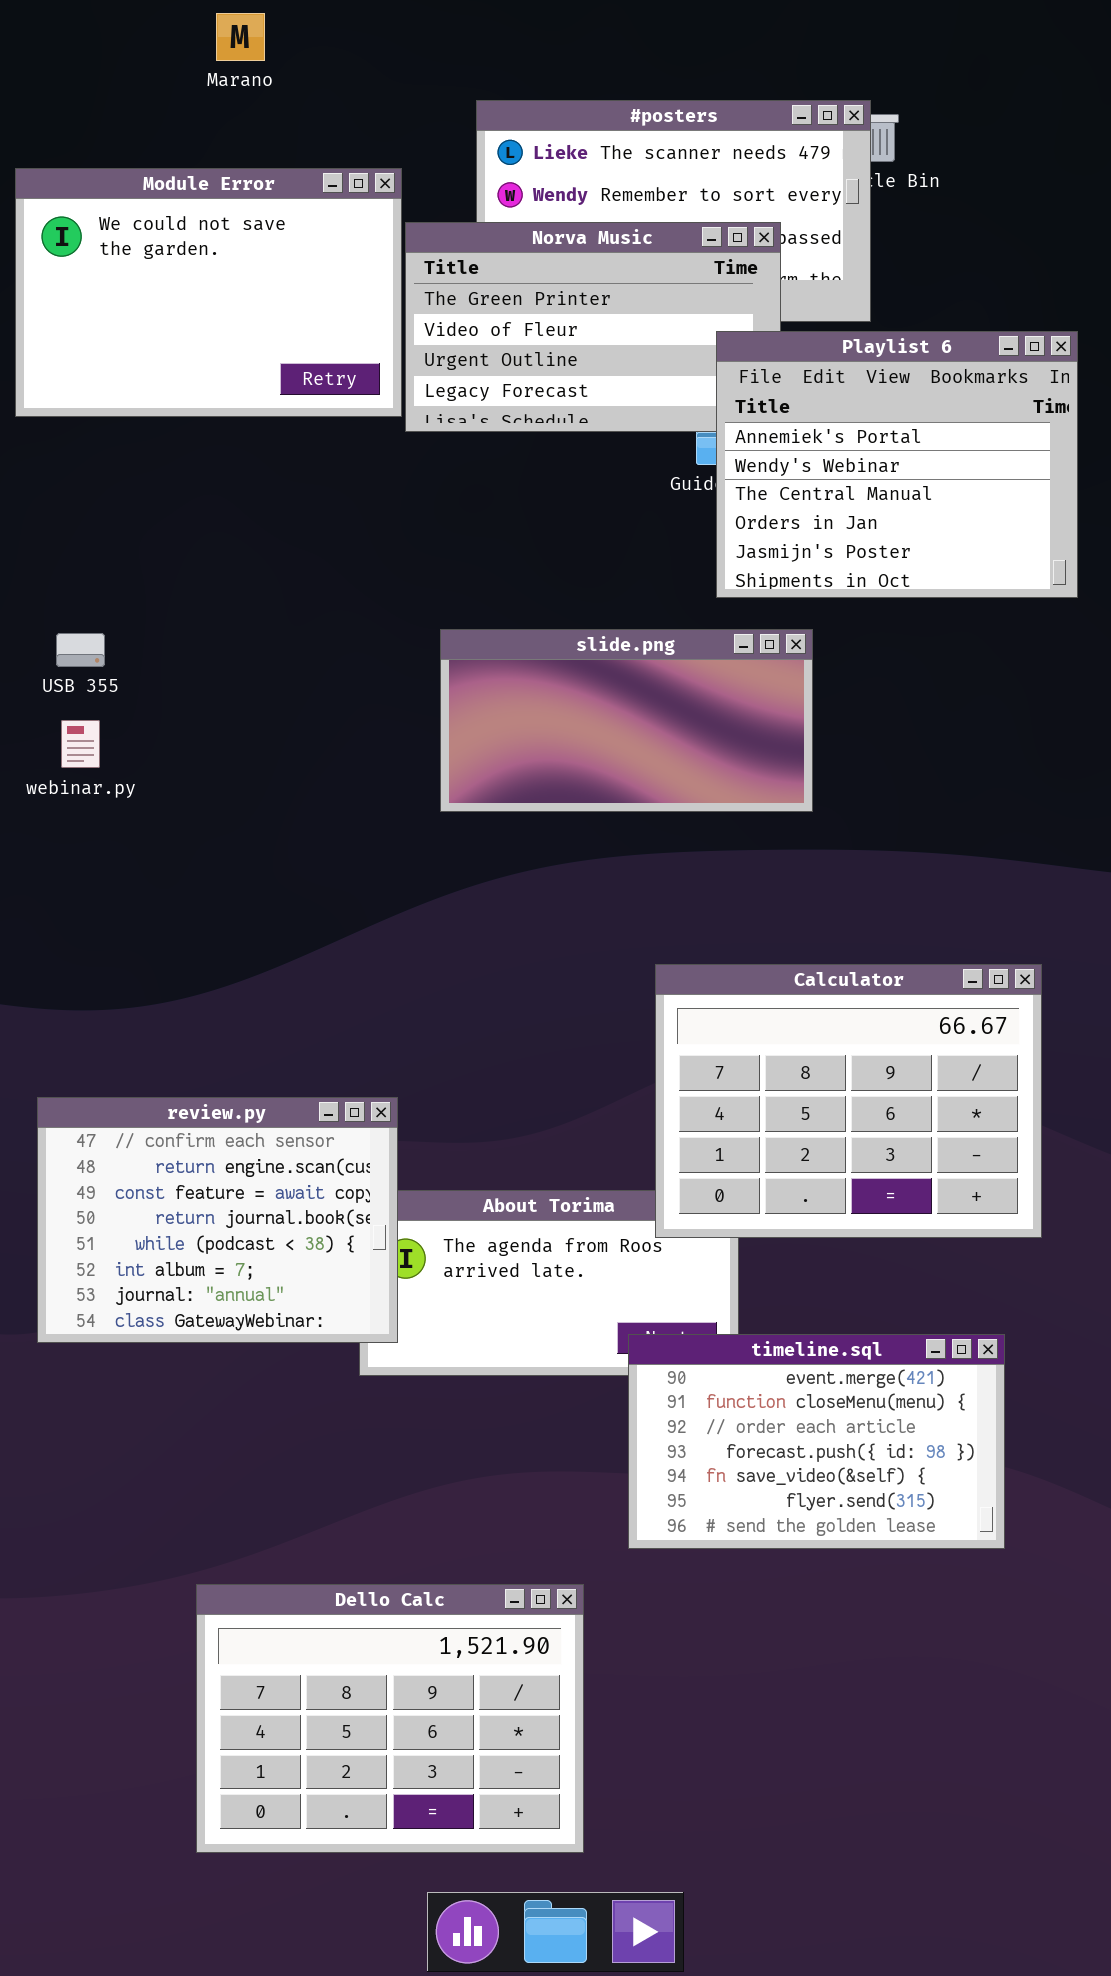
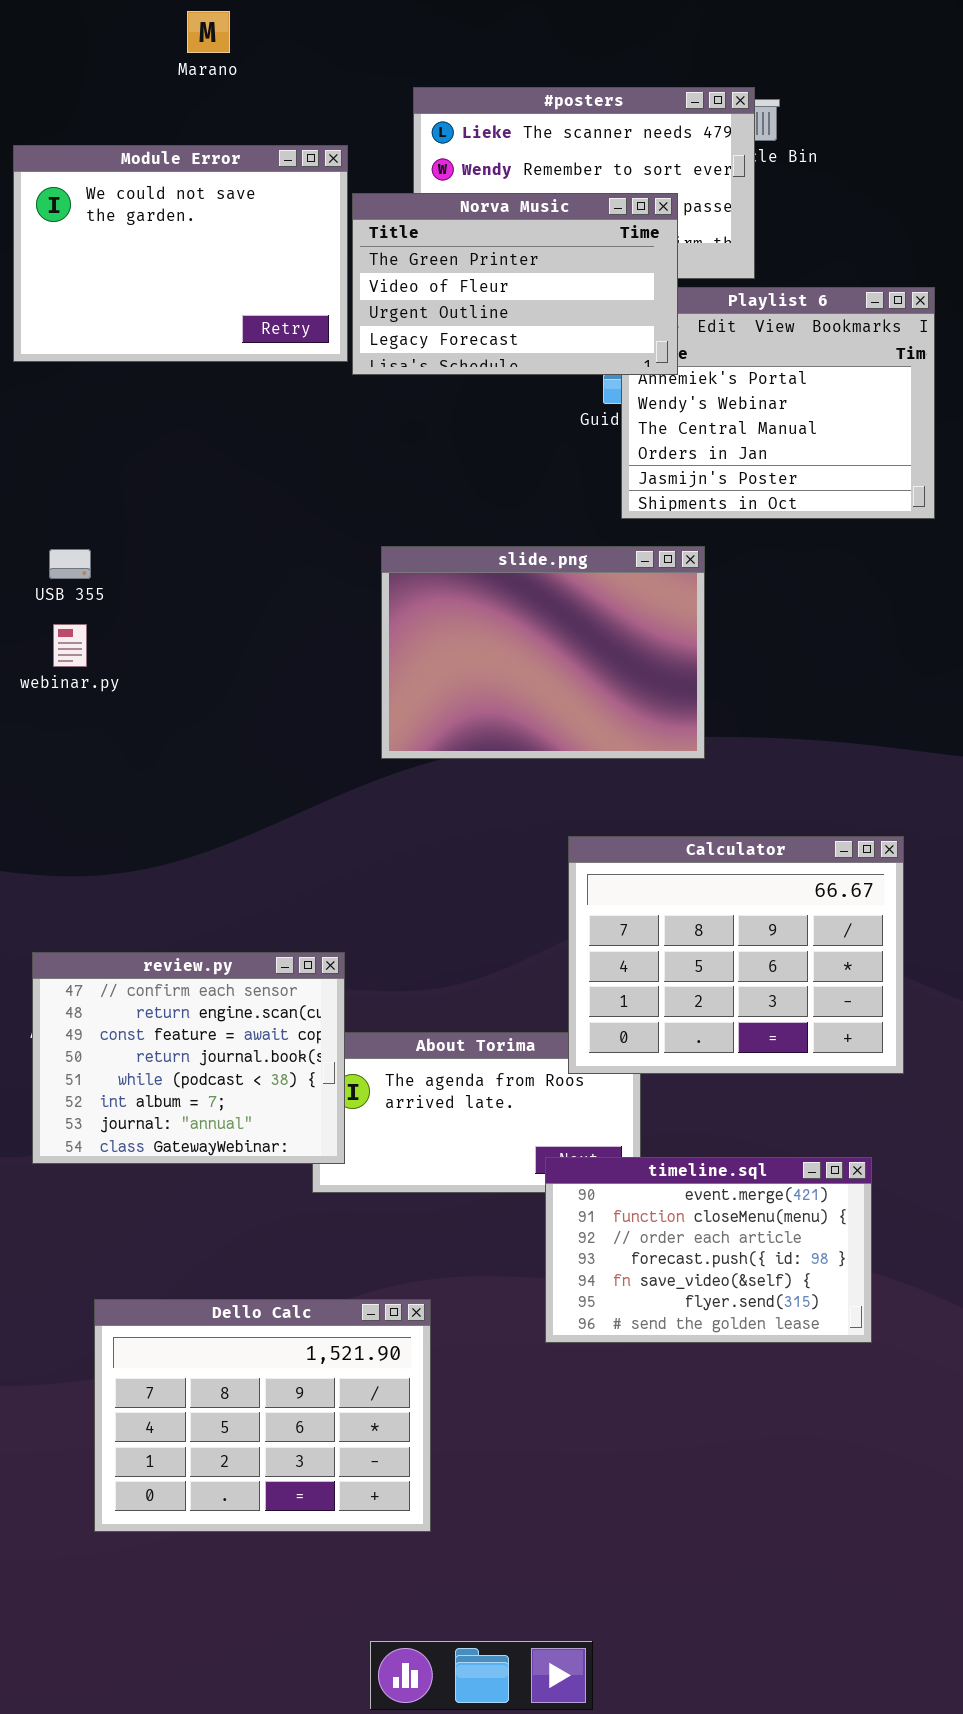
Norva Music: [405,222,781,432] -> [352,193,678,375], raised
slide.png: [440,629,813,812] -> [381,546,705,759], resized
Dello Calc: [196,1584,584,1853] -> [94,1299,431,1532], moved

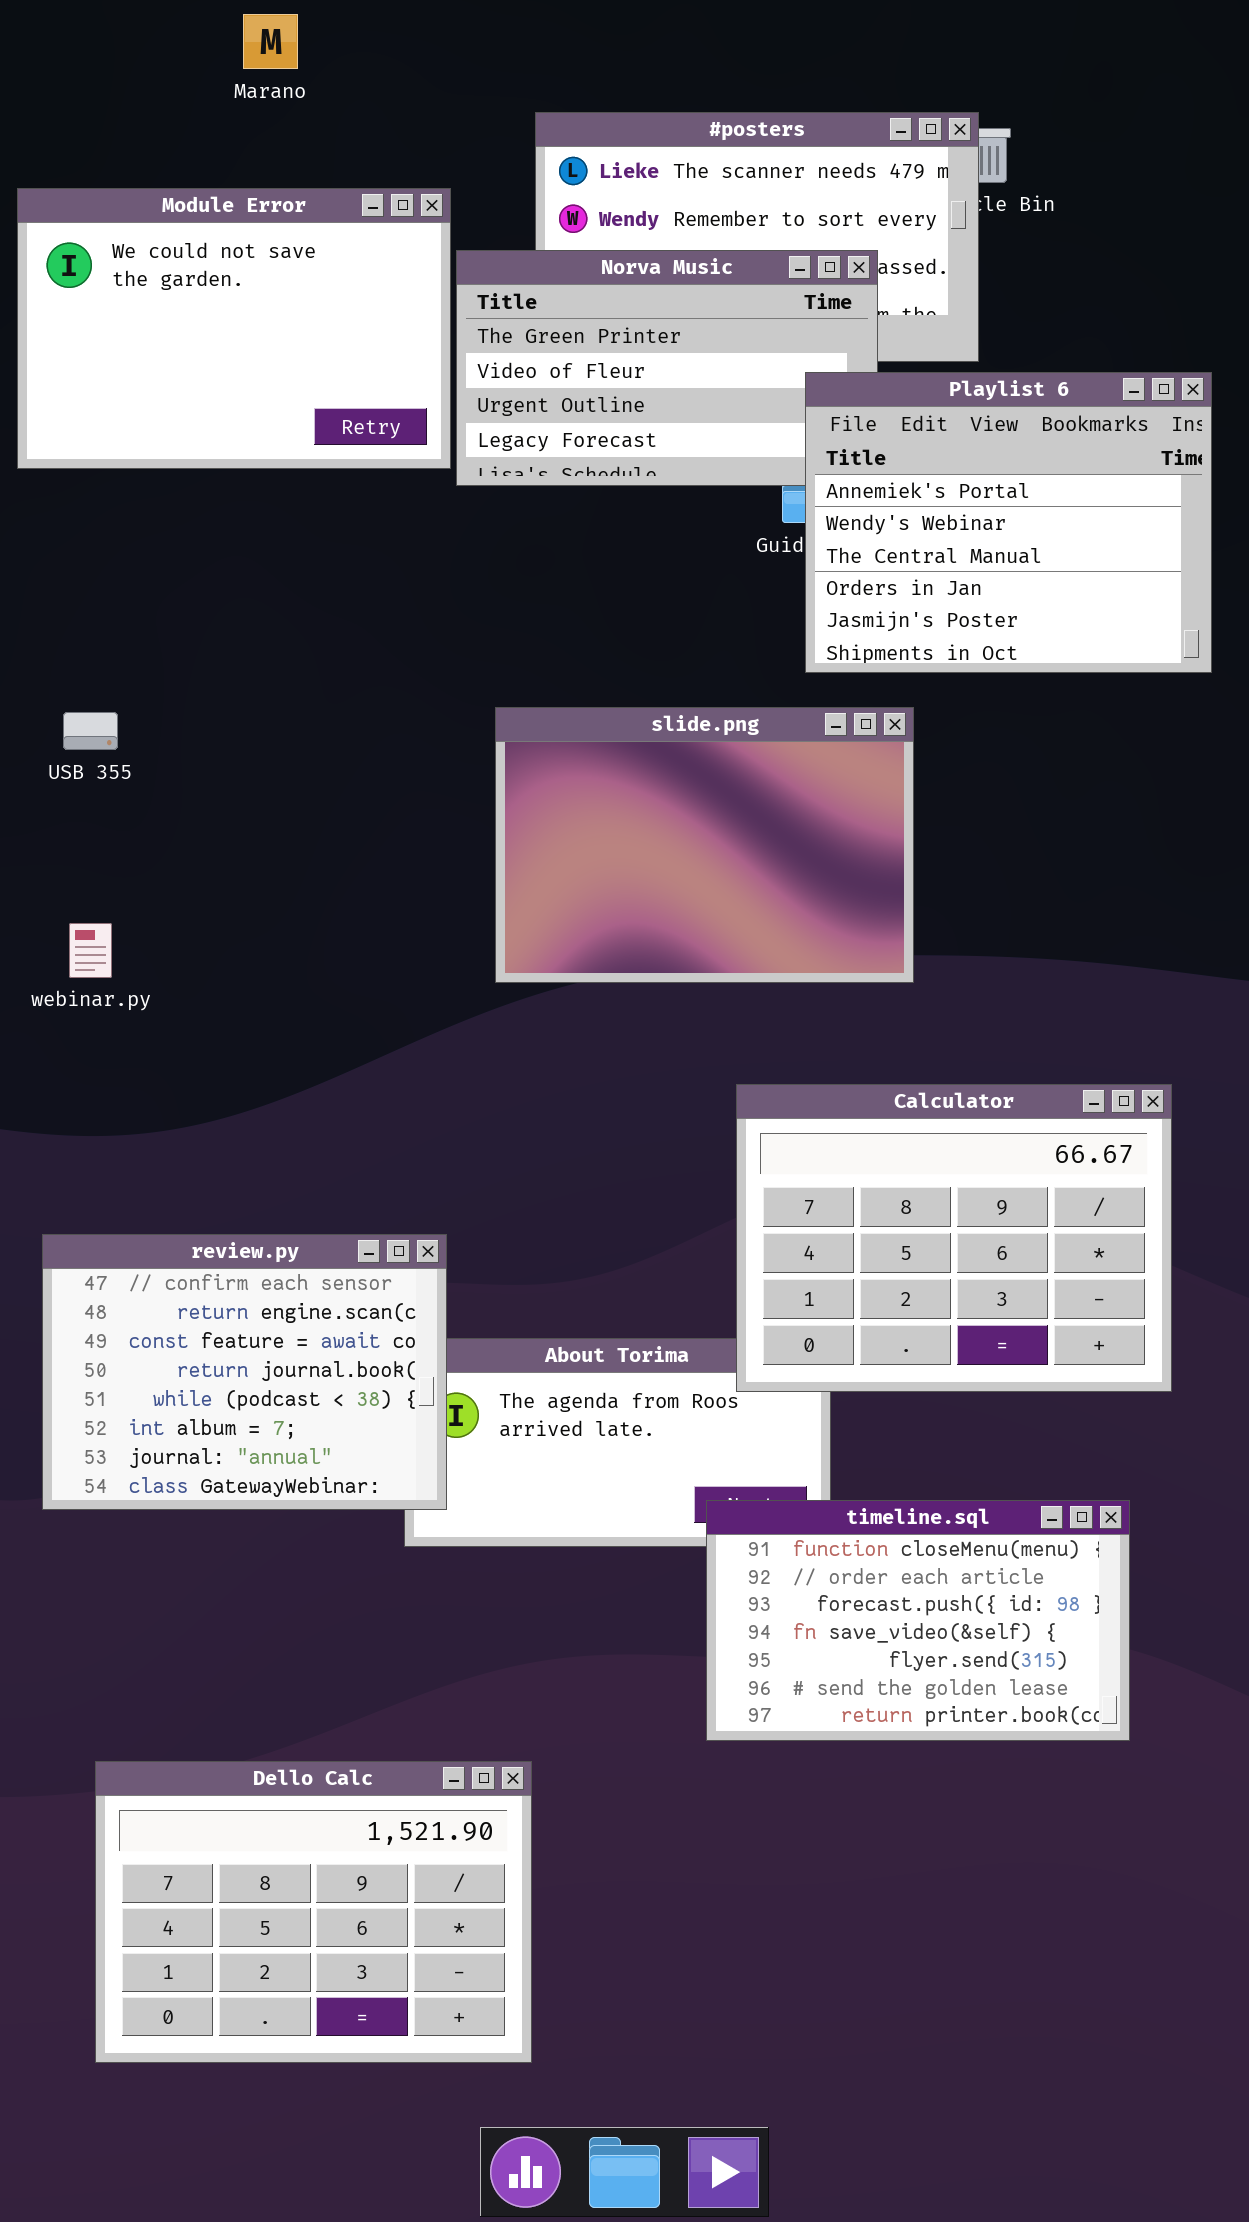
Playlist 6: [621,287,935,519] -> [805,372,1212,673], raised
webinar.py: [53,624,87,667] -> [69,923,112,978], moved
timeline.sql: [545,1157,872,1343] -> [706,1500,1130,1741], scrolled down 1 row
Dello Calc: [94,1299,431,1532] -> [95,1761,532,2063], moved

